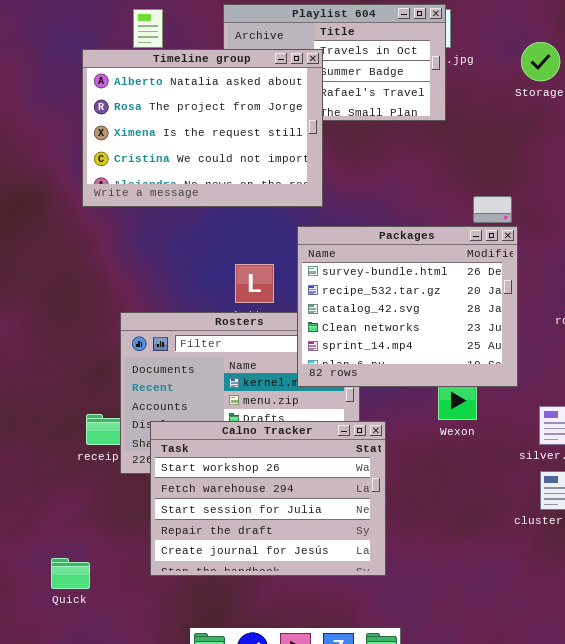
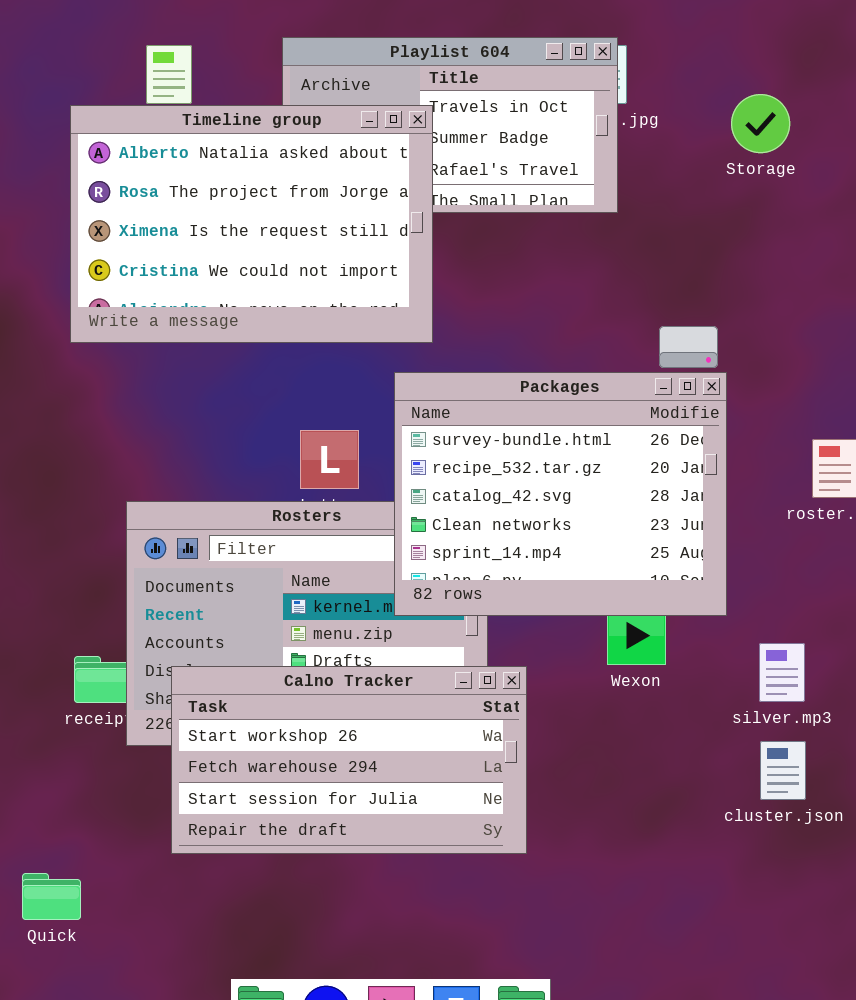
Calno Tracker: [150,421,386,576] -> [171,666,527,854], resized

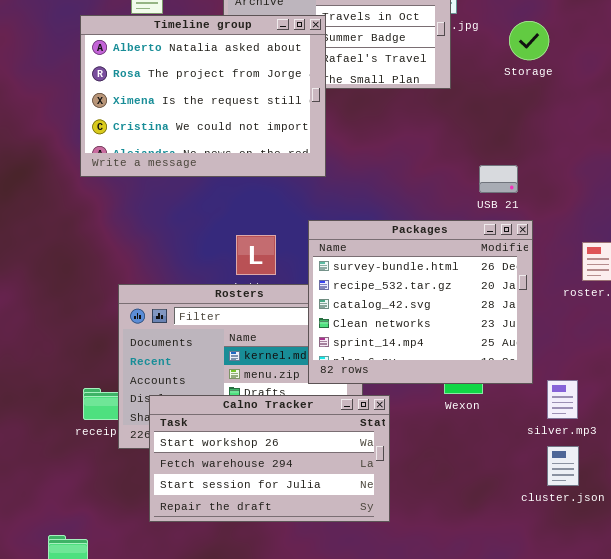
Storage: [731,94,790,153] -> [509,21,549,60], moved
Packages: [394,372,727,616] -> [308,220,533,384], moved

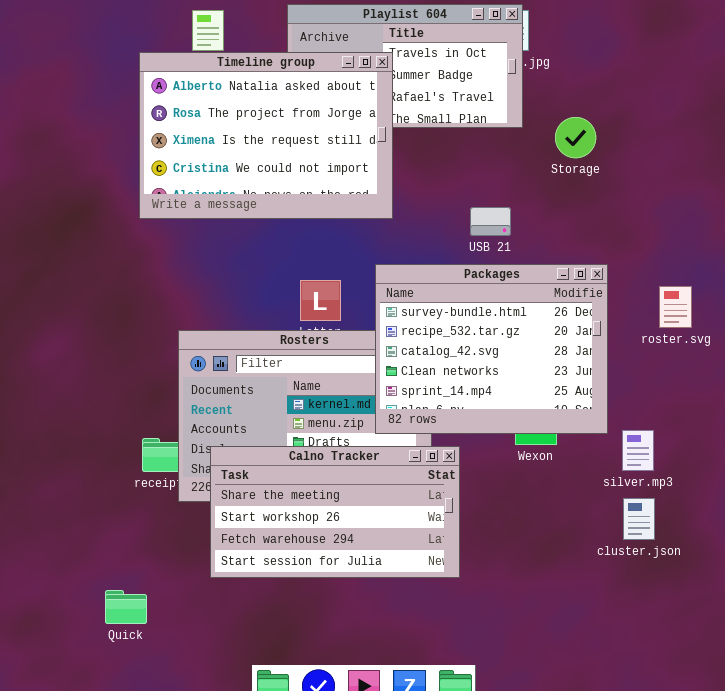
Storage: [509,21,549,60] -> [555,117,596,158], moved
USB 21: [479,165,518,193] -> [470,207,511,236], moved
Calno Tracker: [149,395,390,522] -> [210,446,460,578], scrolled up 1 row

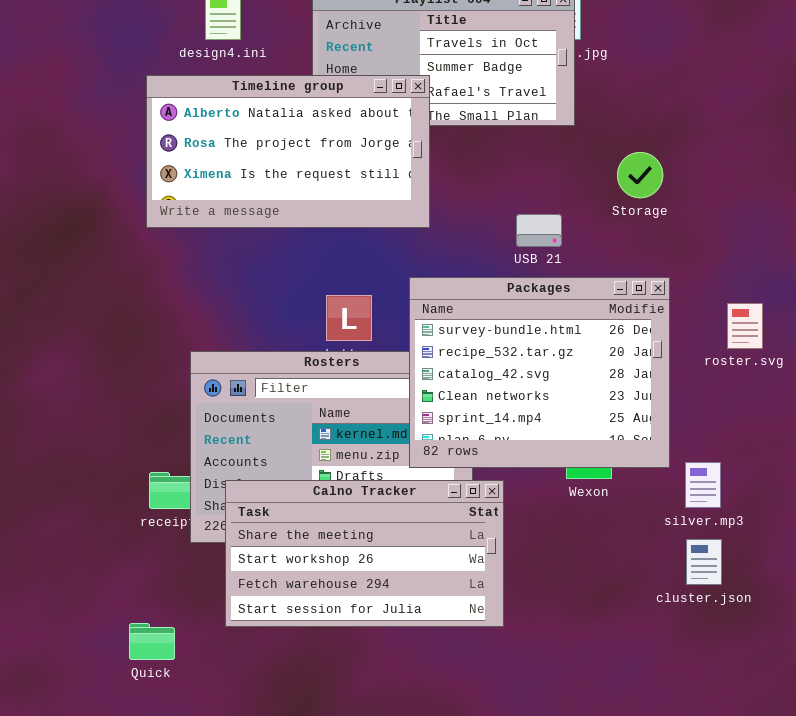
Timeline group: [139,52,393,219] -> [146,75,430,228], resized
Storage: [555,117,596,158] -> [617,152,663,198], moved
Quick: [105,590,147,624] -> [129,623,175,660], moved

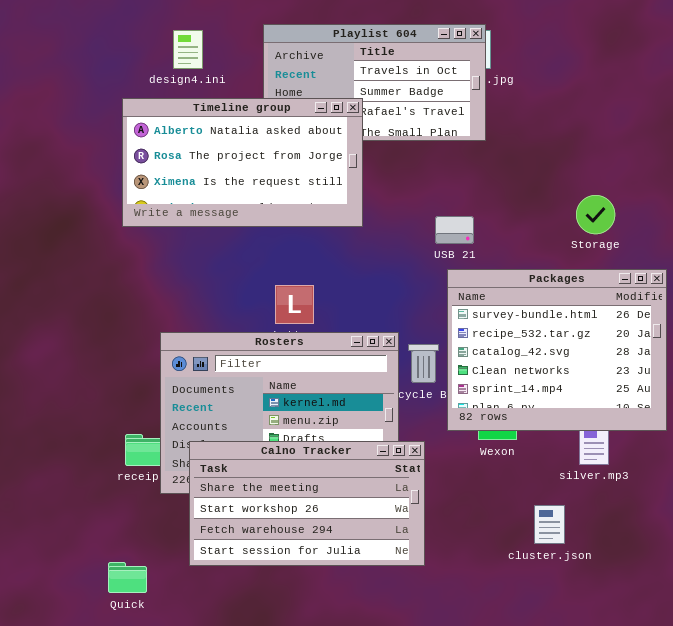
Storage: [617,152,663,198] -> [576,195,615,234], moved
Packages: [409,277,670,468] -> [447,269,667,431], moved
cluster.json: [686,539,722,585] -> [534,505,565,544], moved

